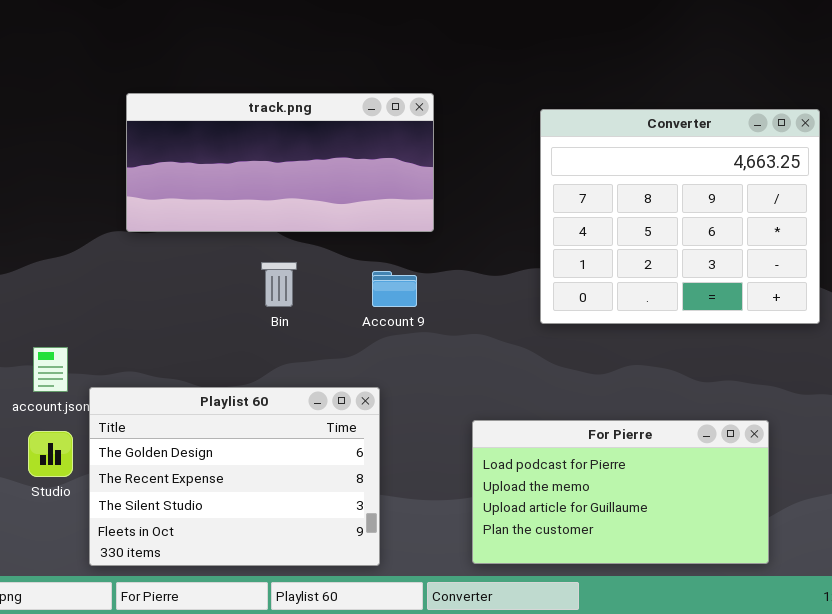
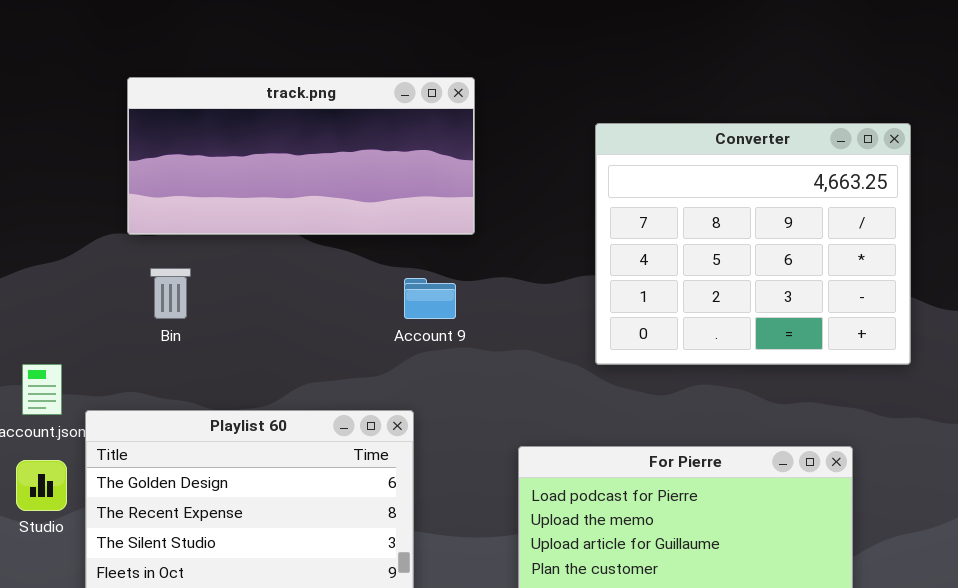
Converter: [540,109,820,324] -> [595,123,911,365], moved
Bin: [261,262,297,307] -> [150,268,191,319], moved

